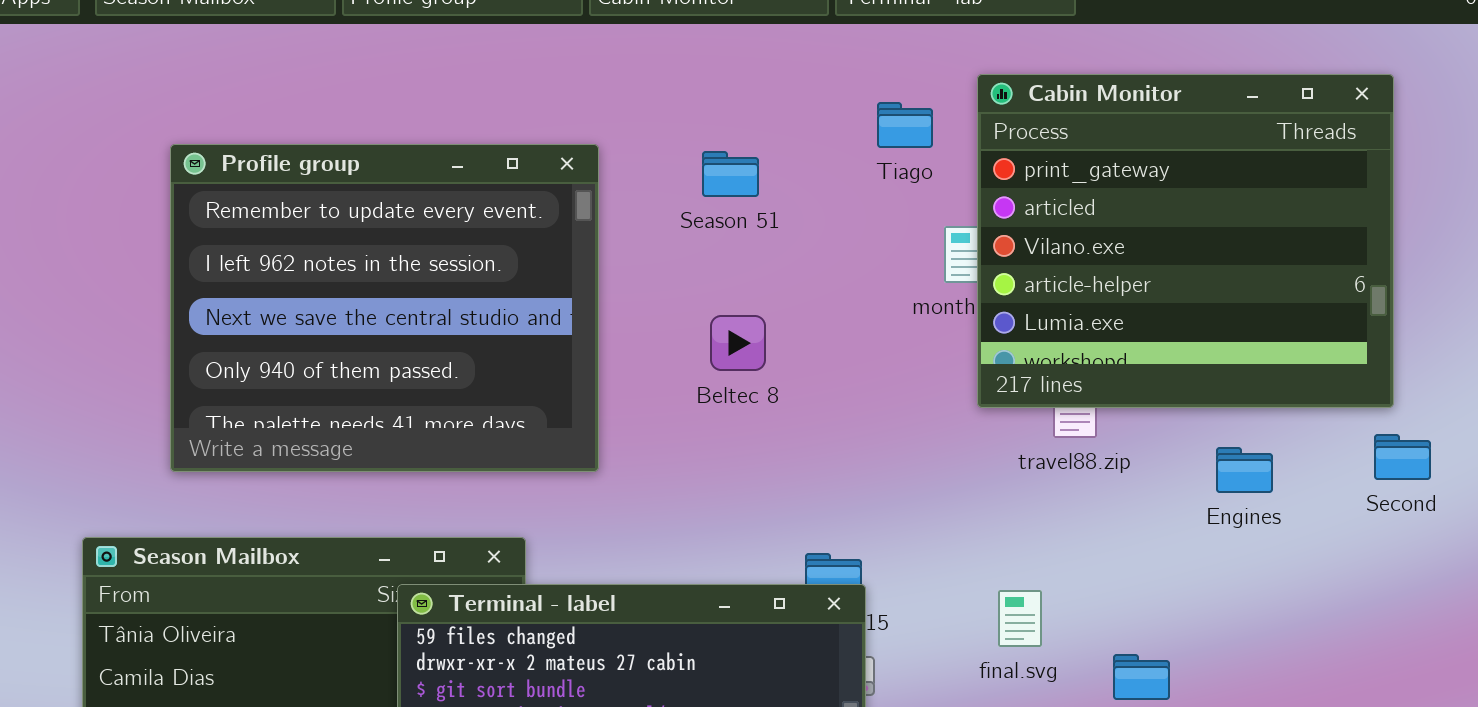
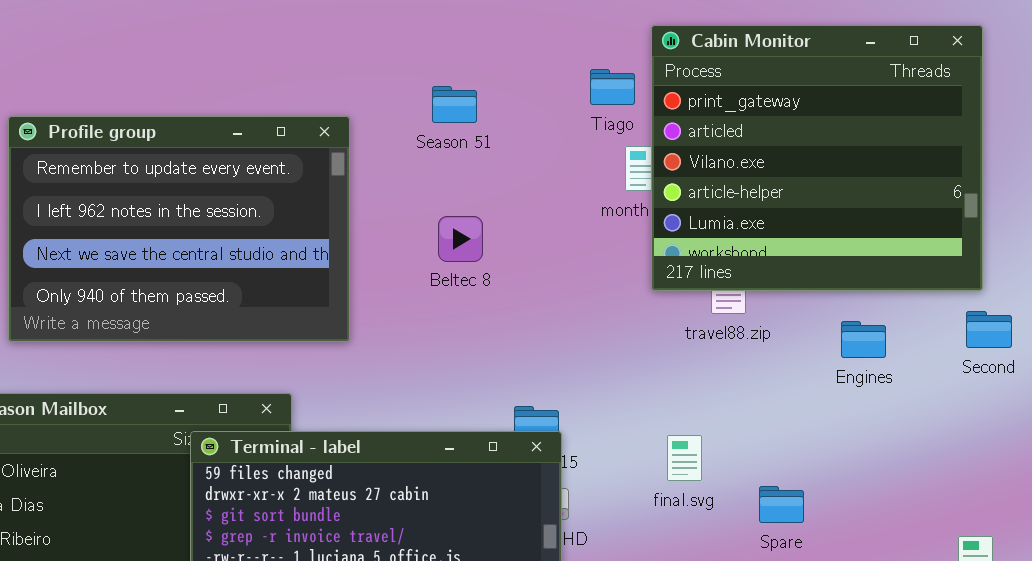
Tiago: [877,102,933,148] -> [590,69,635,105], moved
Profile group: [170,144,599,472] -> [8,116,350,342], resized

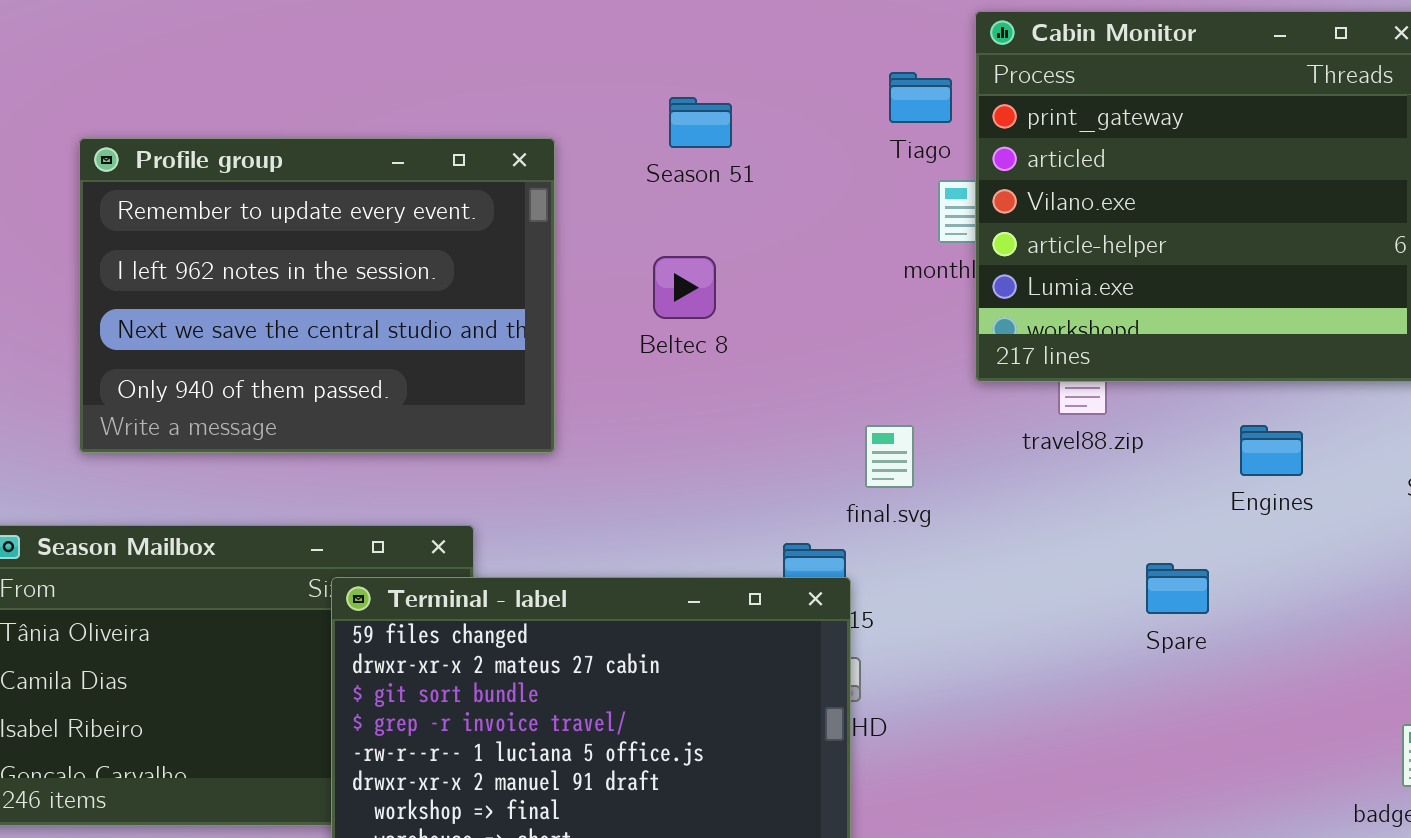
Beltec 8: [438,216,483,262] -> [653,256,716,319], moved
final.svg: [667,435,702,481] -> [865,425,914,488], moved
Spare: [759,486,804,523] -> [1146,563,1209,614], moved

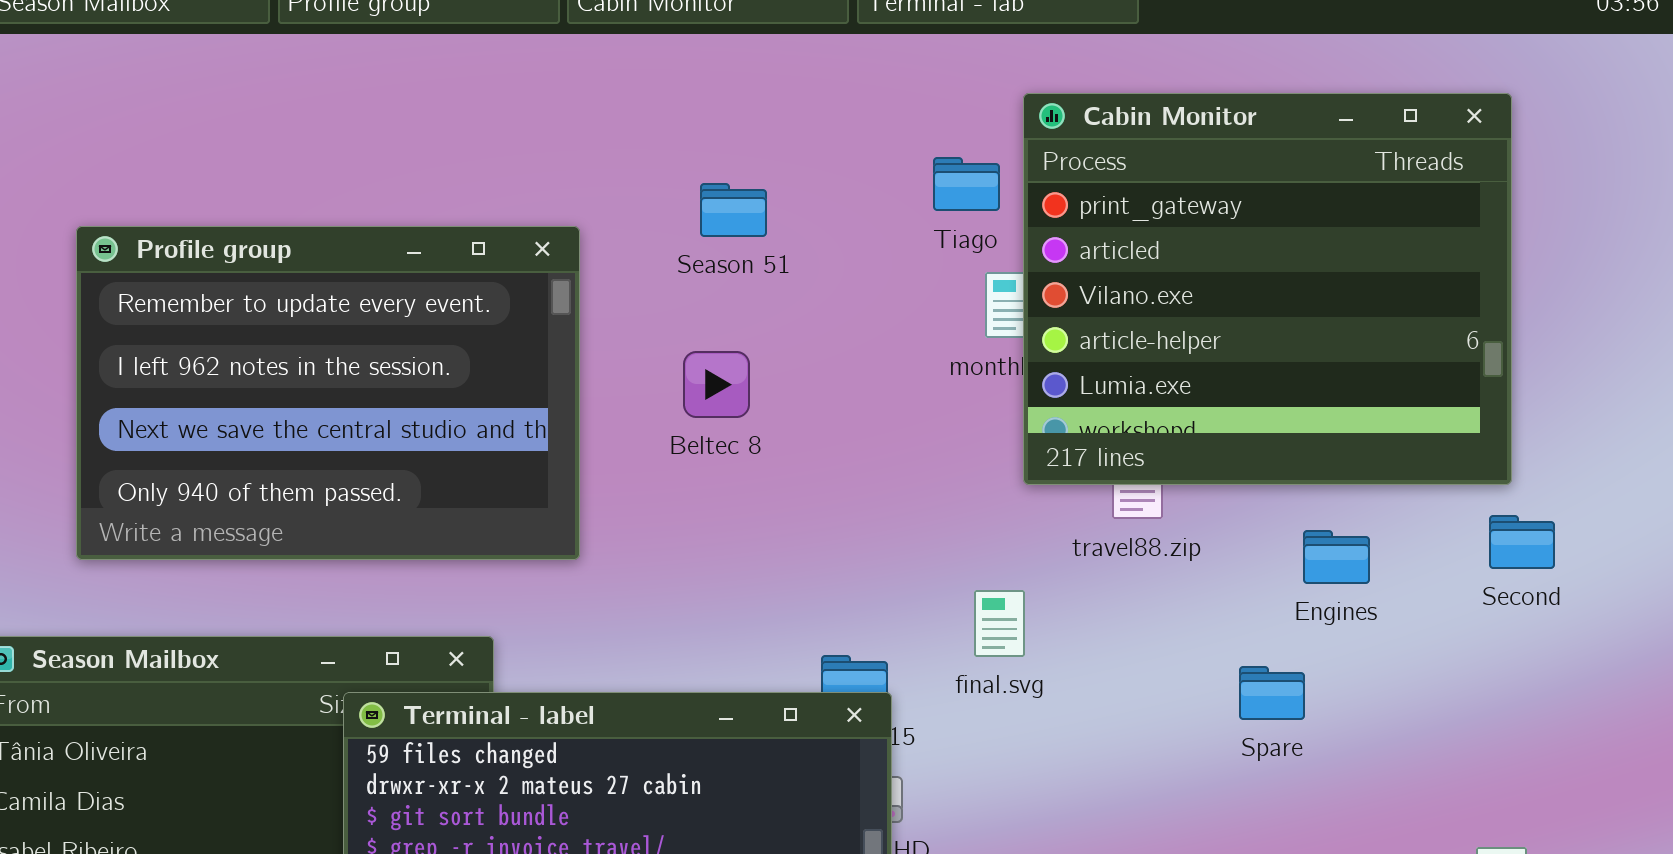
final.svg: [865,425,914,488] -> [974,590,1025,657], moved
Spare: [1146,563,1209,614] -> [1239,666,1305,720], moved

